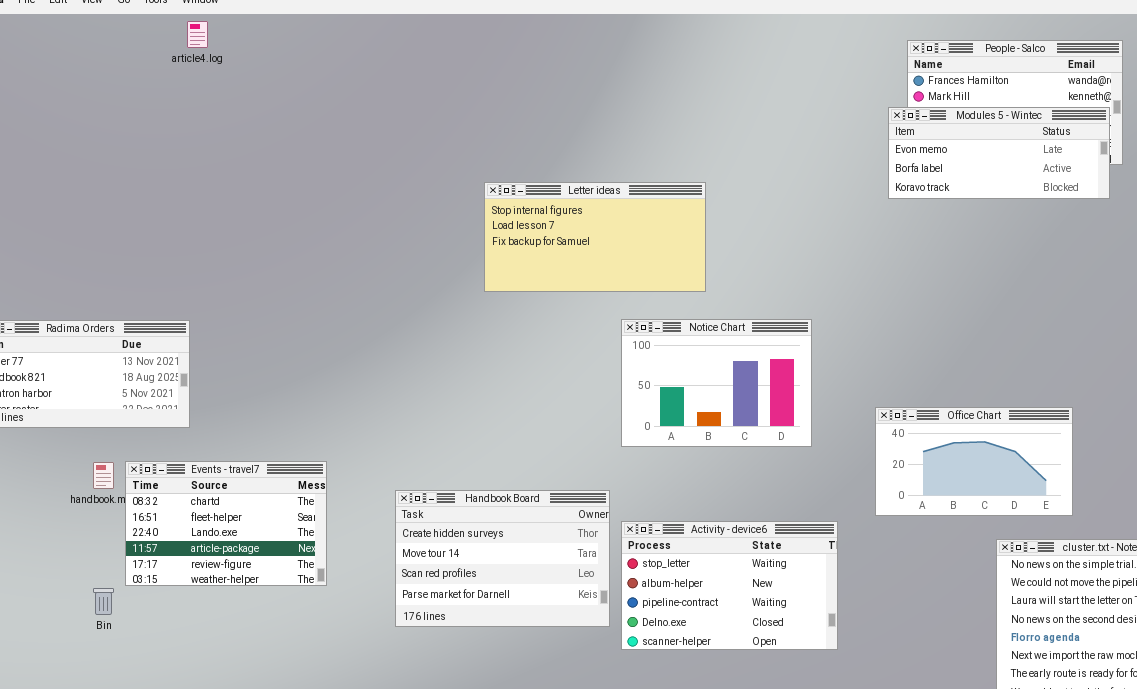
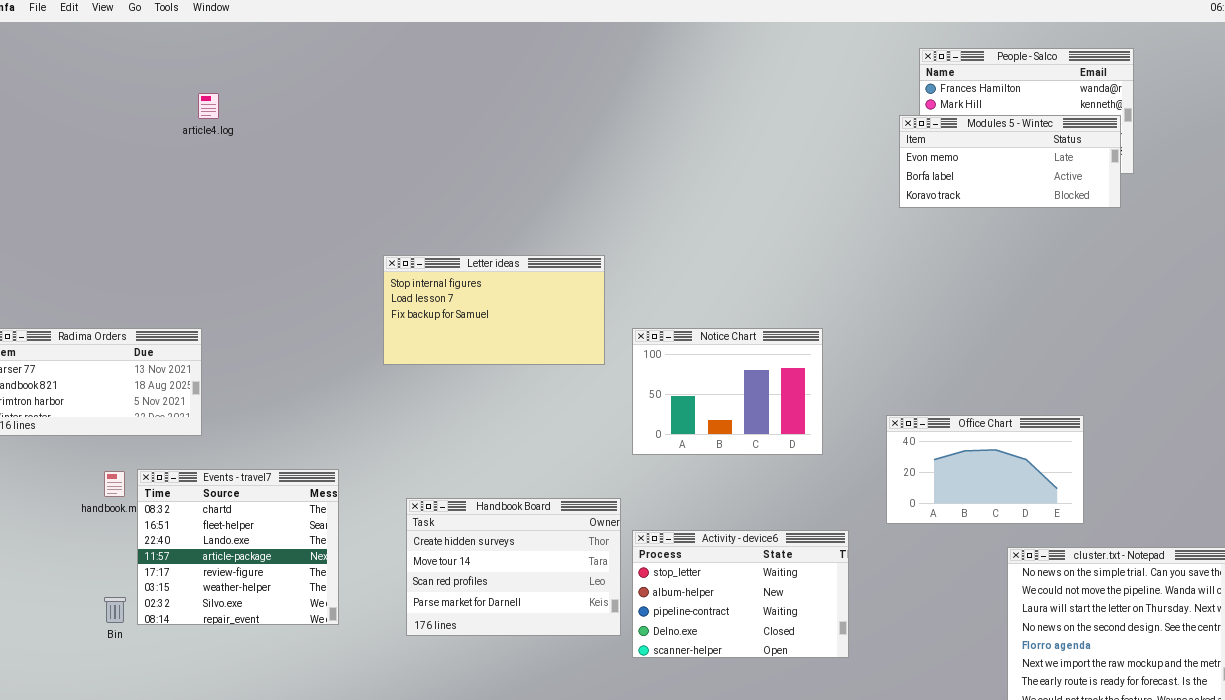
article4.log: [187,21,208,48] -> [198,93,219,119], moved
Letter ideas: [484,182,706,292] -> [383,255,605,365], moved
Events - travel7: [125,461,327,586] -> [137,469,339,625], resized

